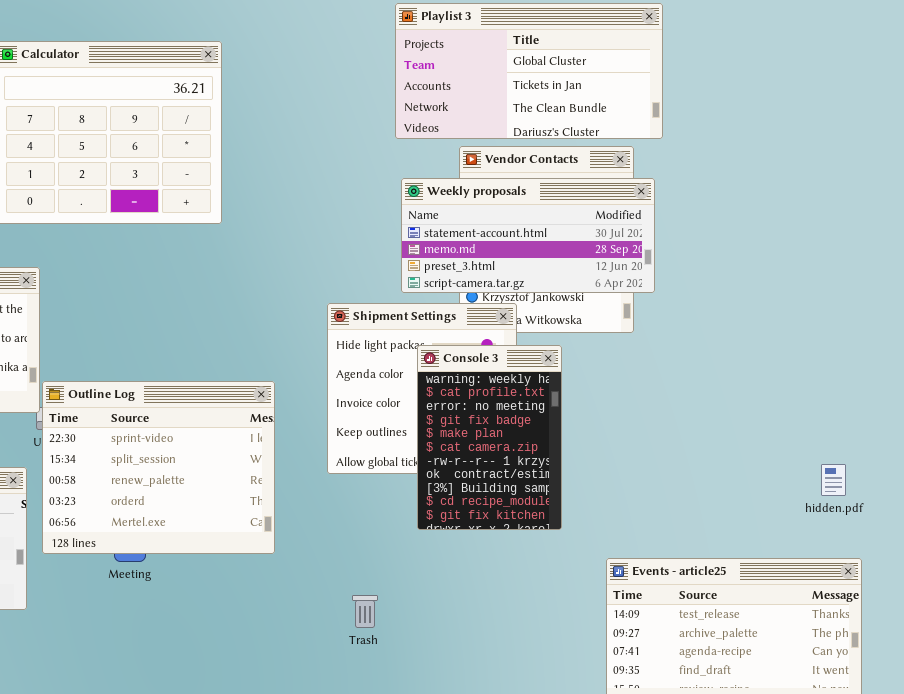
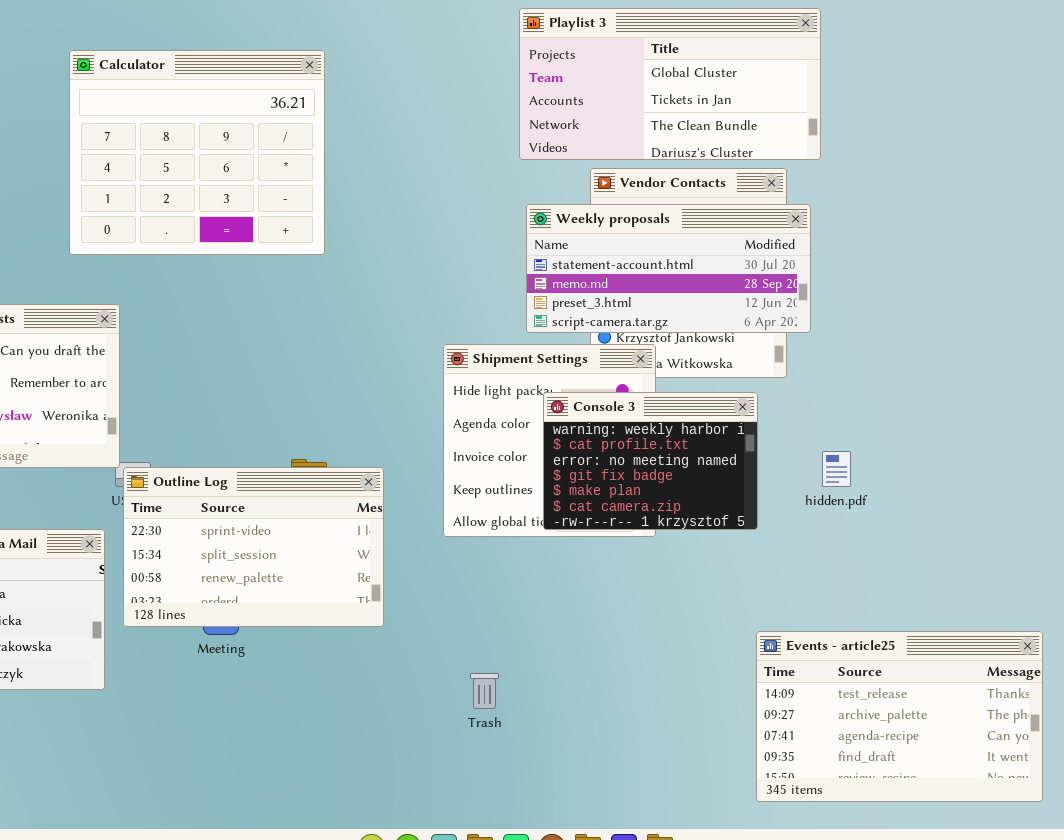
Console 3: [417,345,562,530] -> [543,392,758,530], resized
Outline Log: [42,381,275,554] -> [123,467,384,627], resized
hidden.pdf: [821,464,846,496] -> [822,451,851,487], moved

